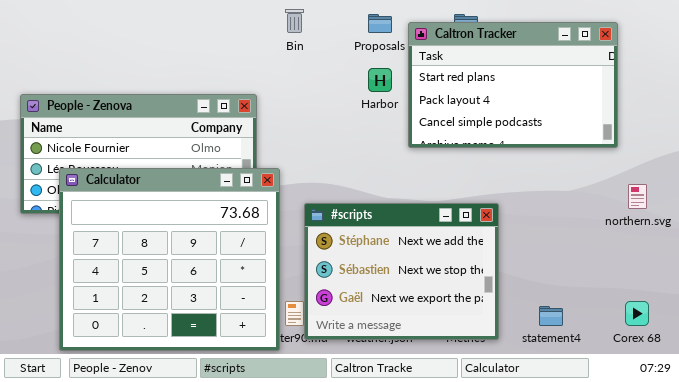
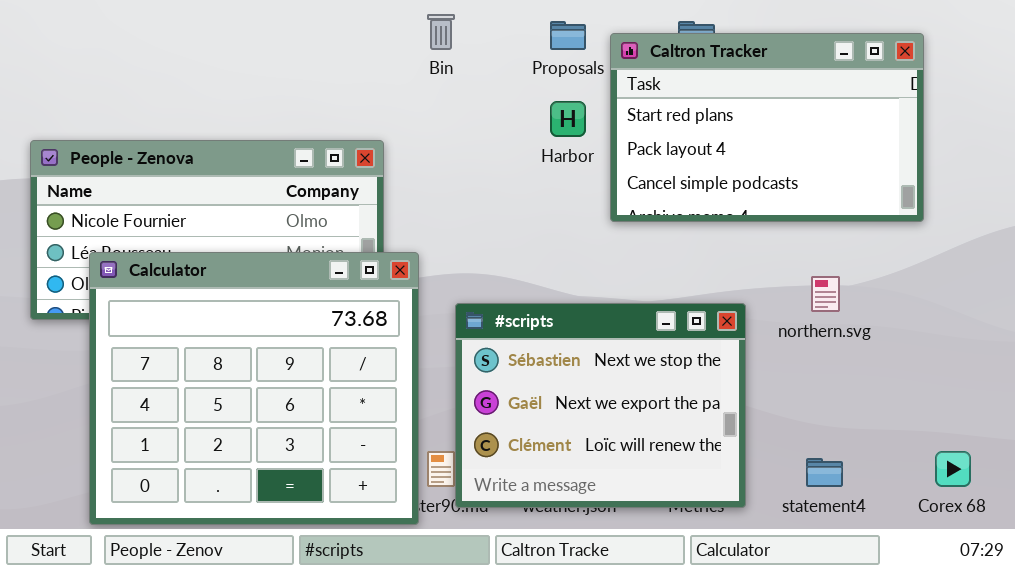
northern.svg: [628,184,647,209] -> [811,276,840,312], moved
#scripts: [304,203,499,340] -> [455,303,746,508], scrolled down 1 row

